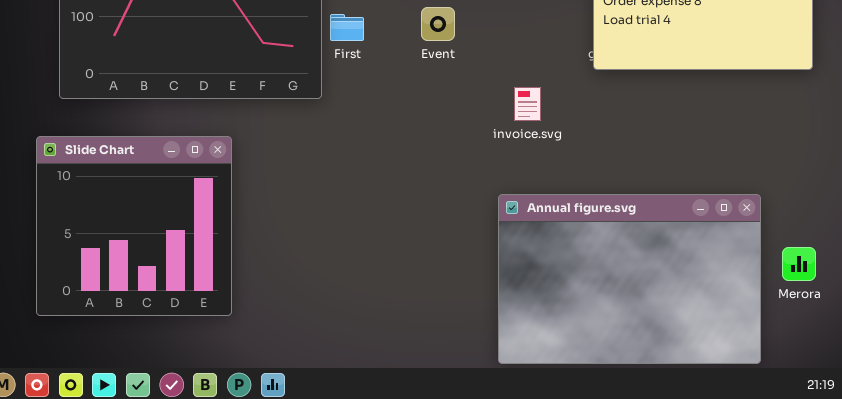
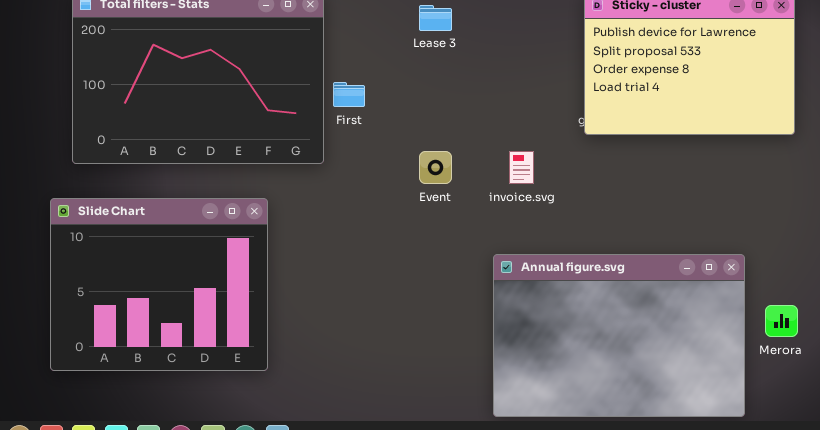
Event: [421,7,455,41] -> [419,151,452,184], moved
Slide Chart: [36,136,232,316] -> [50,198,268,371], resized

